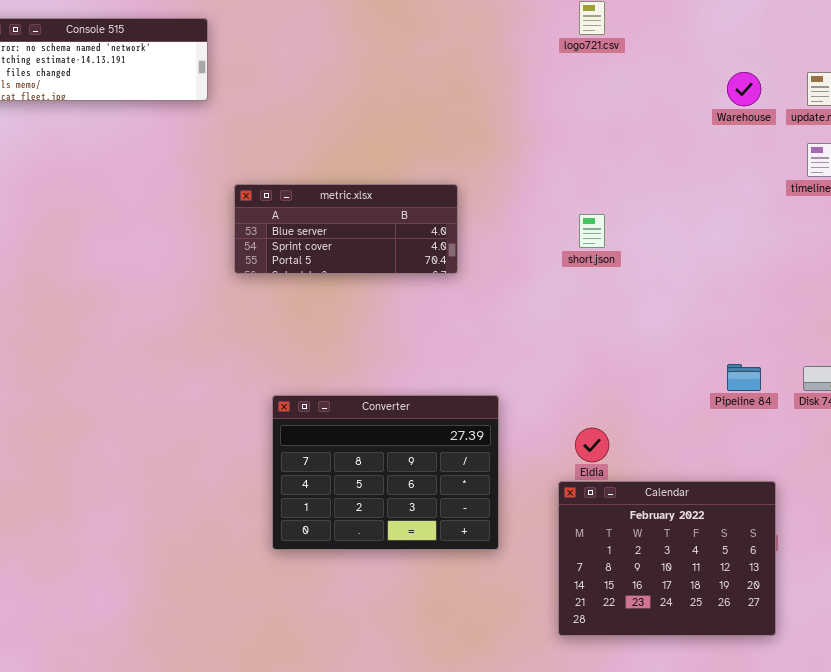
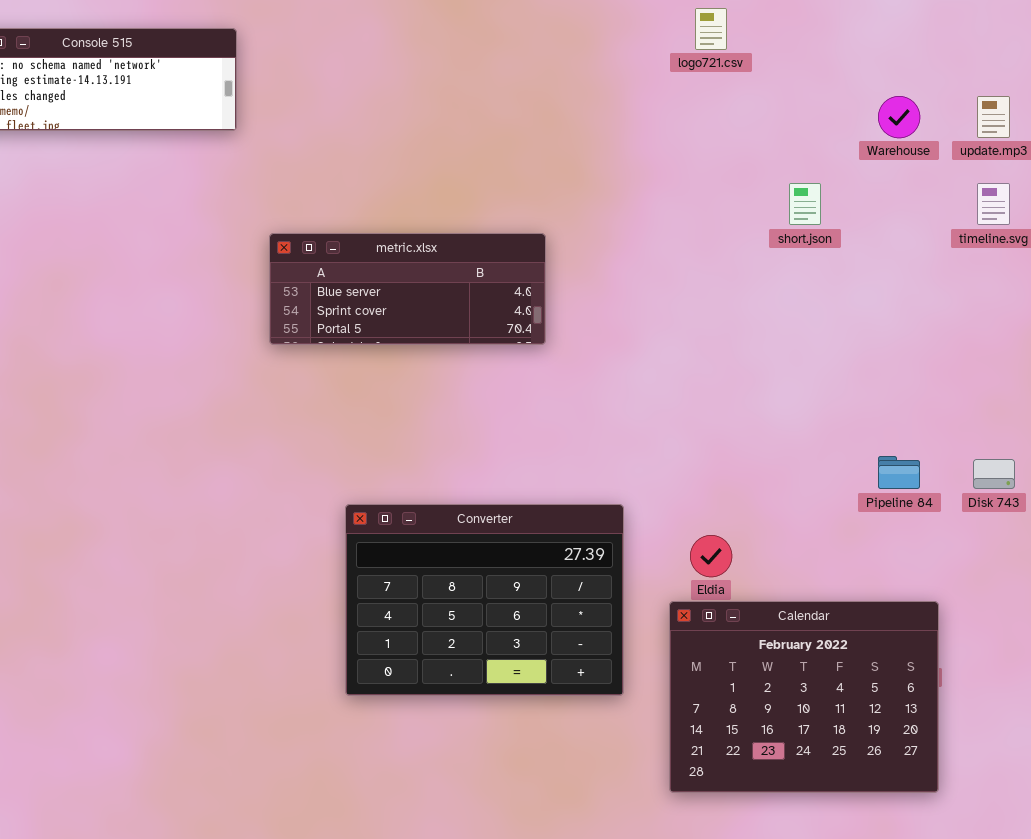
short.json: [579,214,605,248] -> [789,183,821,225], moved
Converter: [272,395,499,550] -> [345,504,624,696], moved

